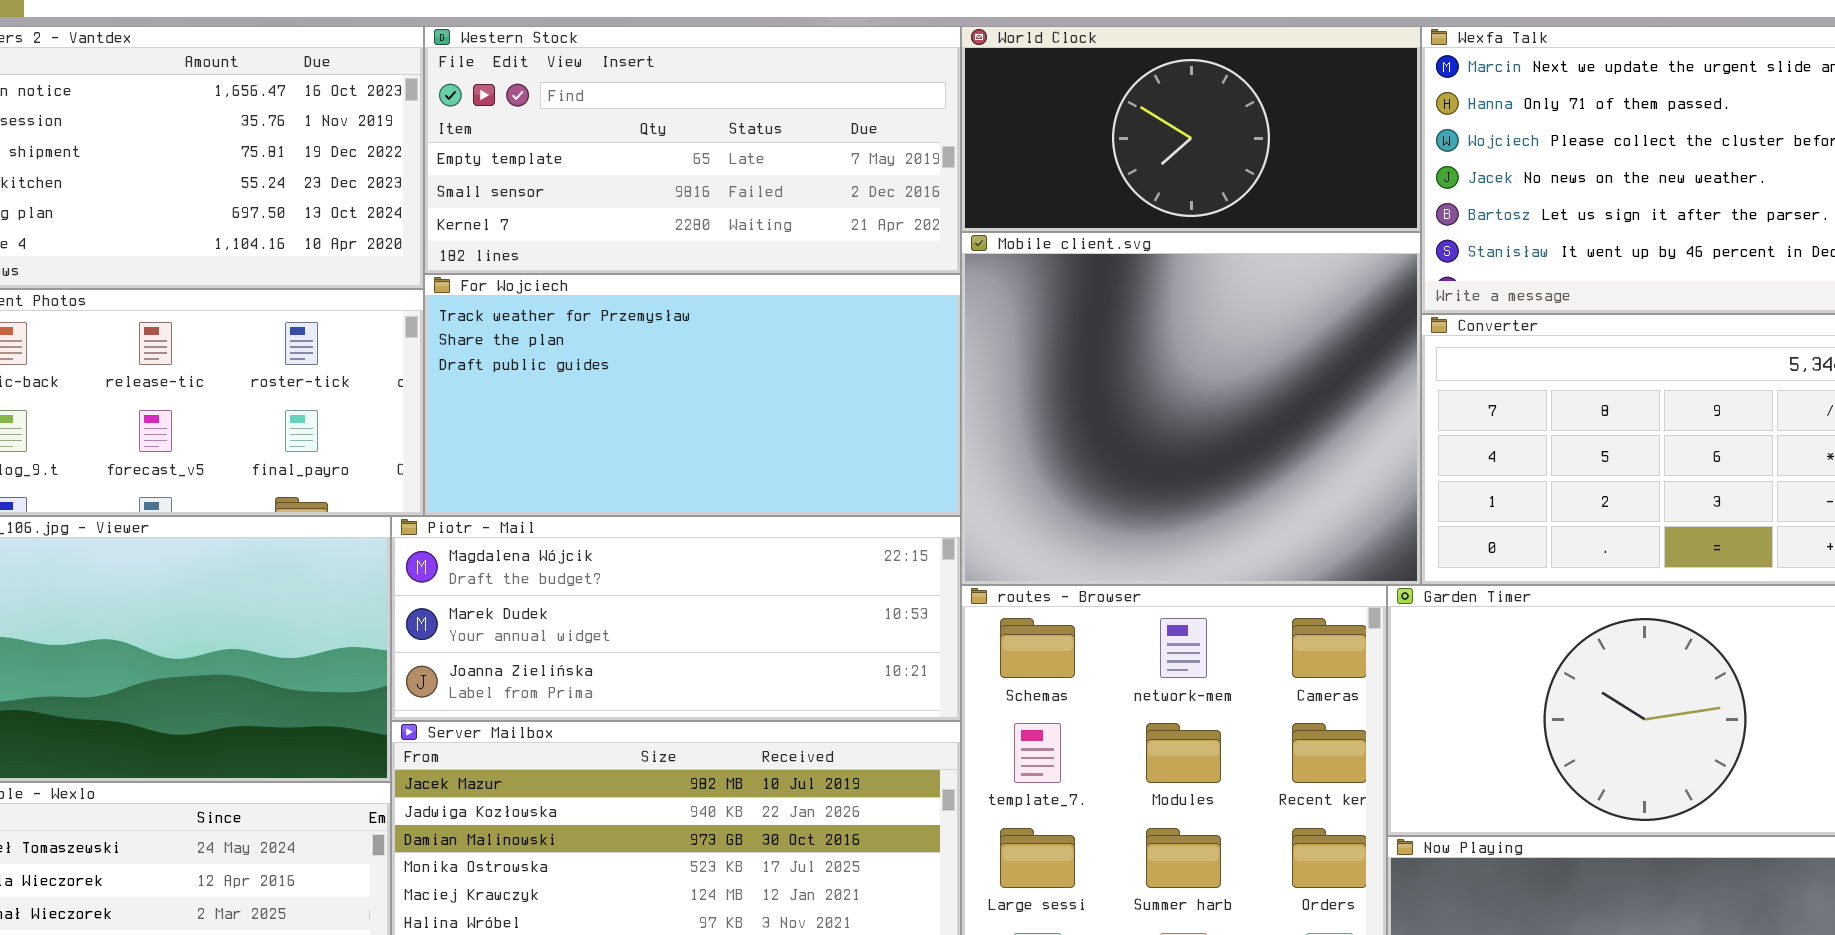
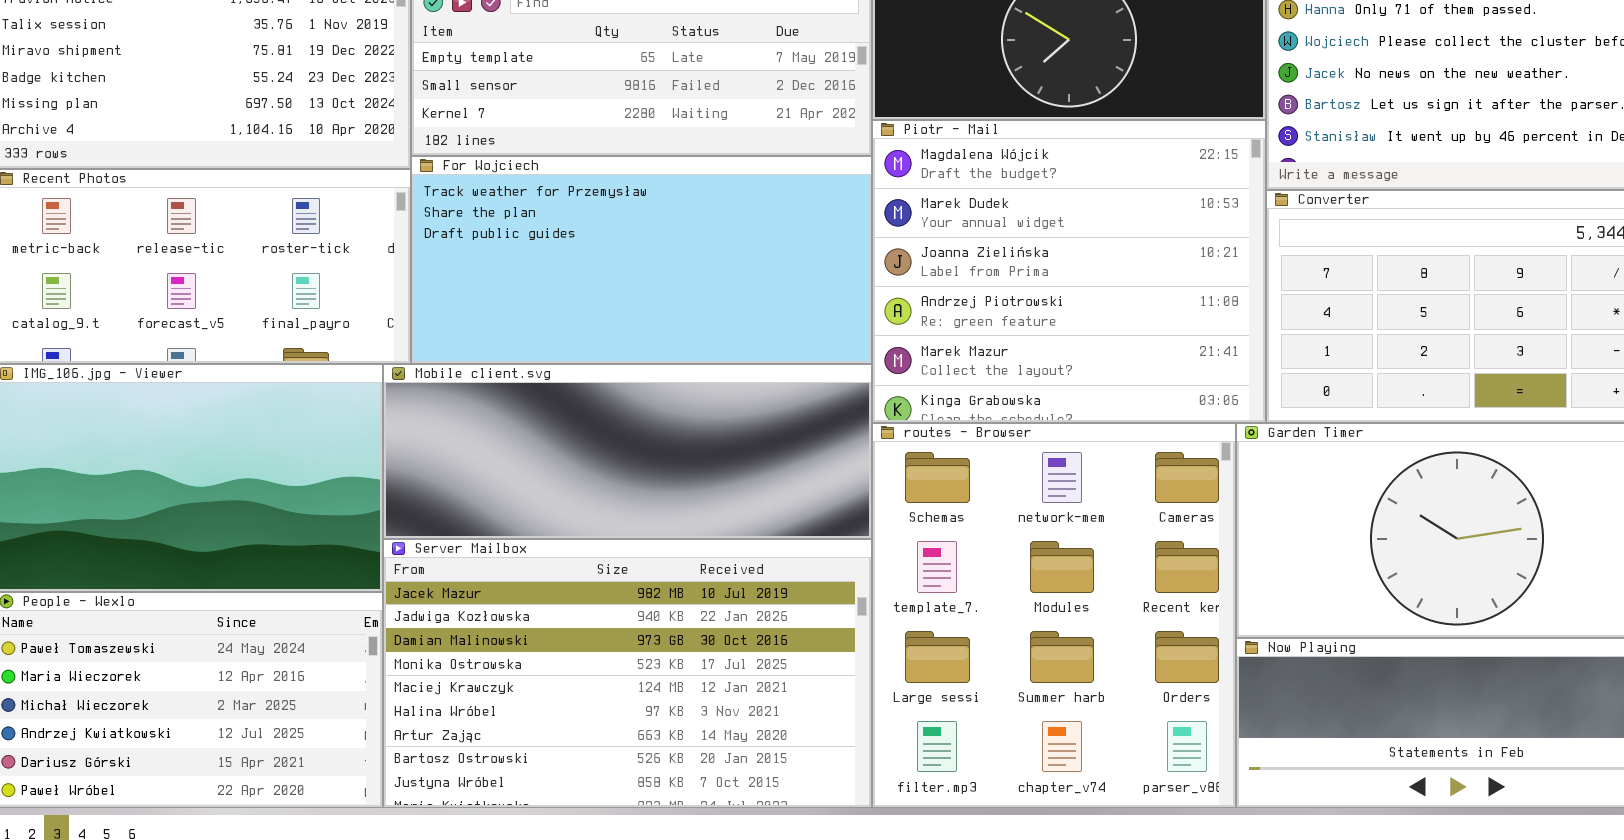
Mobile client.svg: [961,232,1421,585] -> [383,364,872,539], moved, resized
Piotr - Mail: [391,516,961,721] -> [872,120,1266,423], moved, resized

